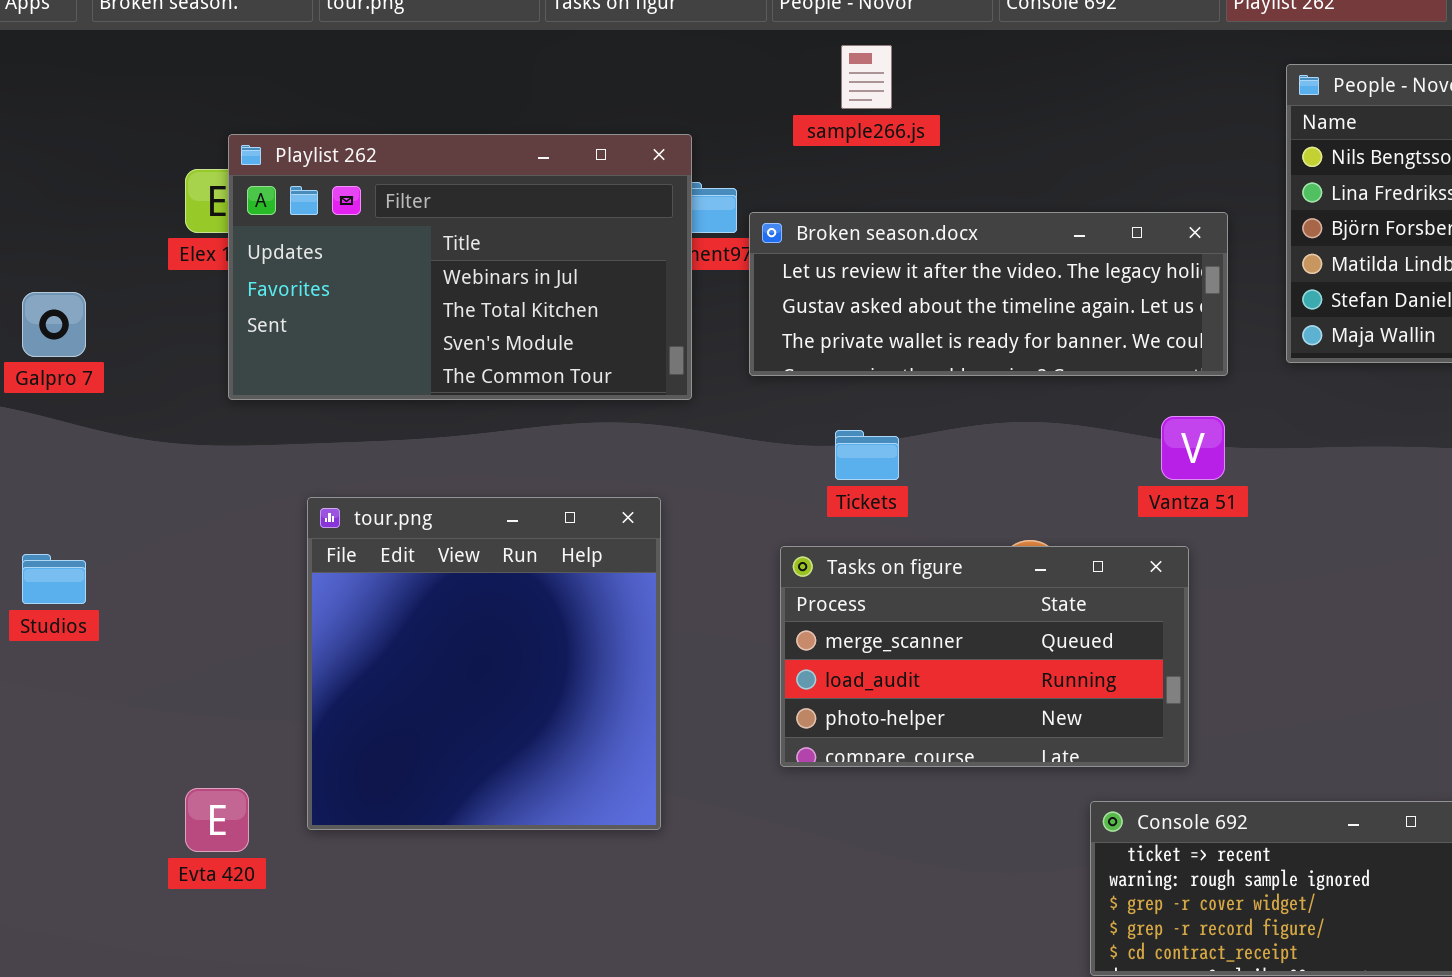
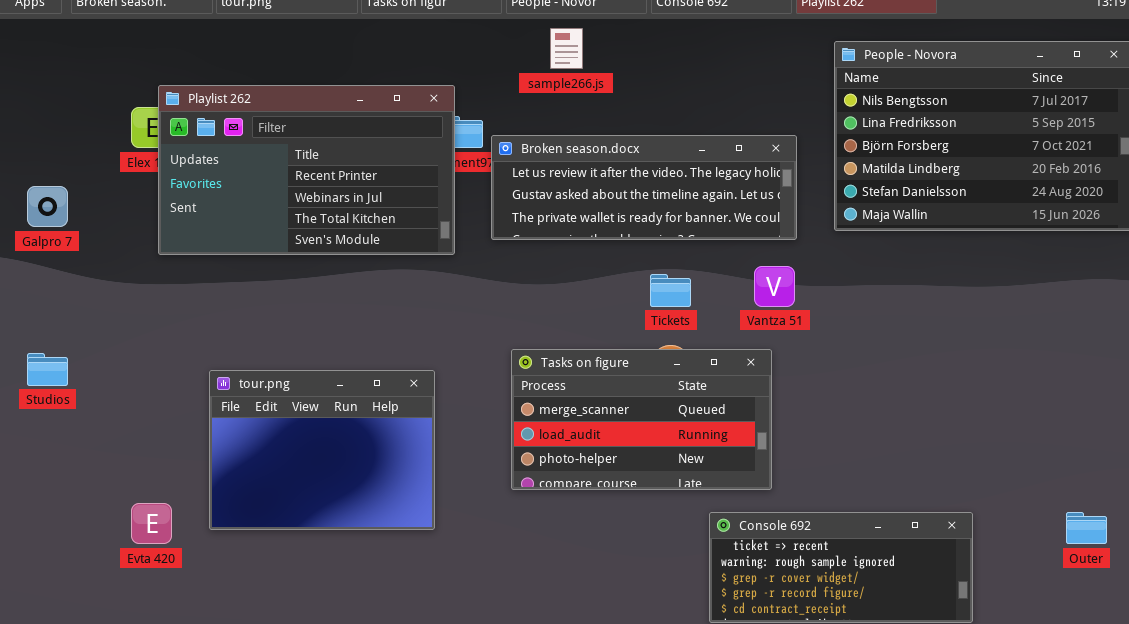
Playlist 262: [228,134,692,400] -> [158,85,455,255], scrolled up 1 row
Tickets: [835,430,899,480] -> [650,274,691,307], moved
tour.png: [307,497,661,830] -> [209,370,435,530], resized

